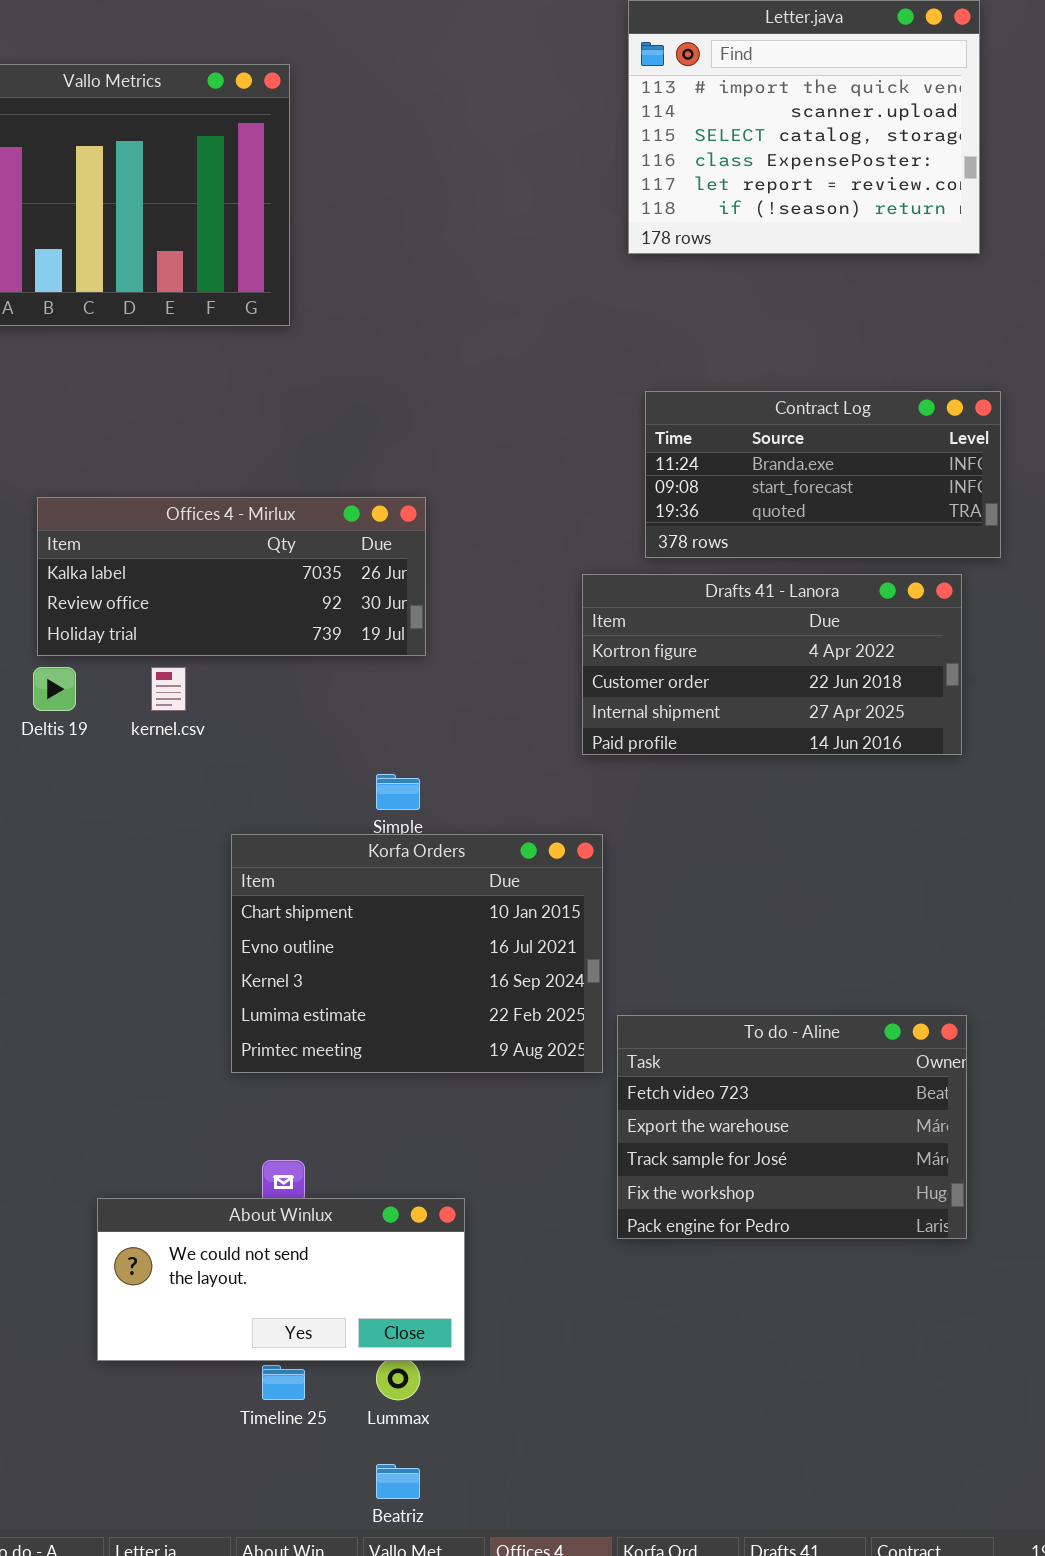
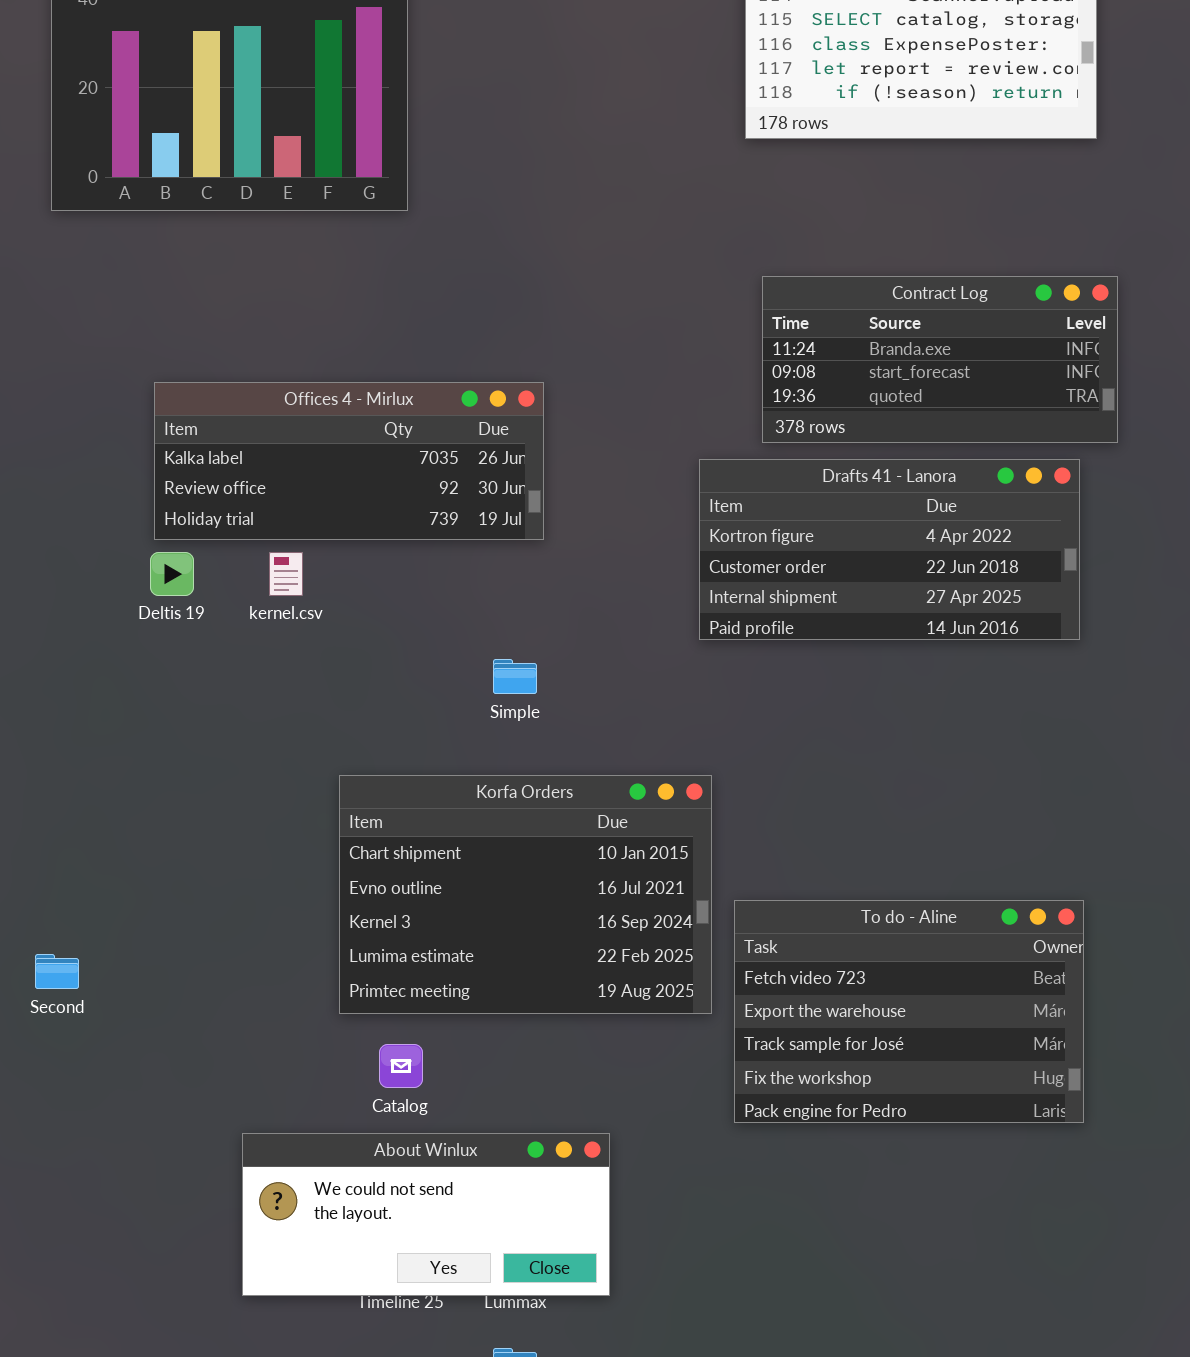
Korfa Orders: [231,834,603,1073] -> [339,775,712,1014], moved
About Winlux: [97,1198,465,1361] -> [242,1133,610,1296], moved

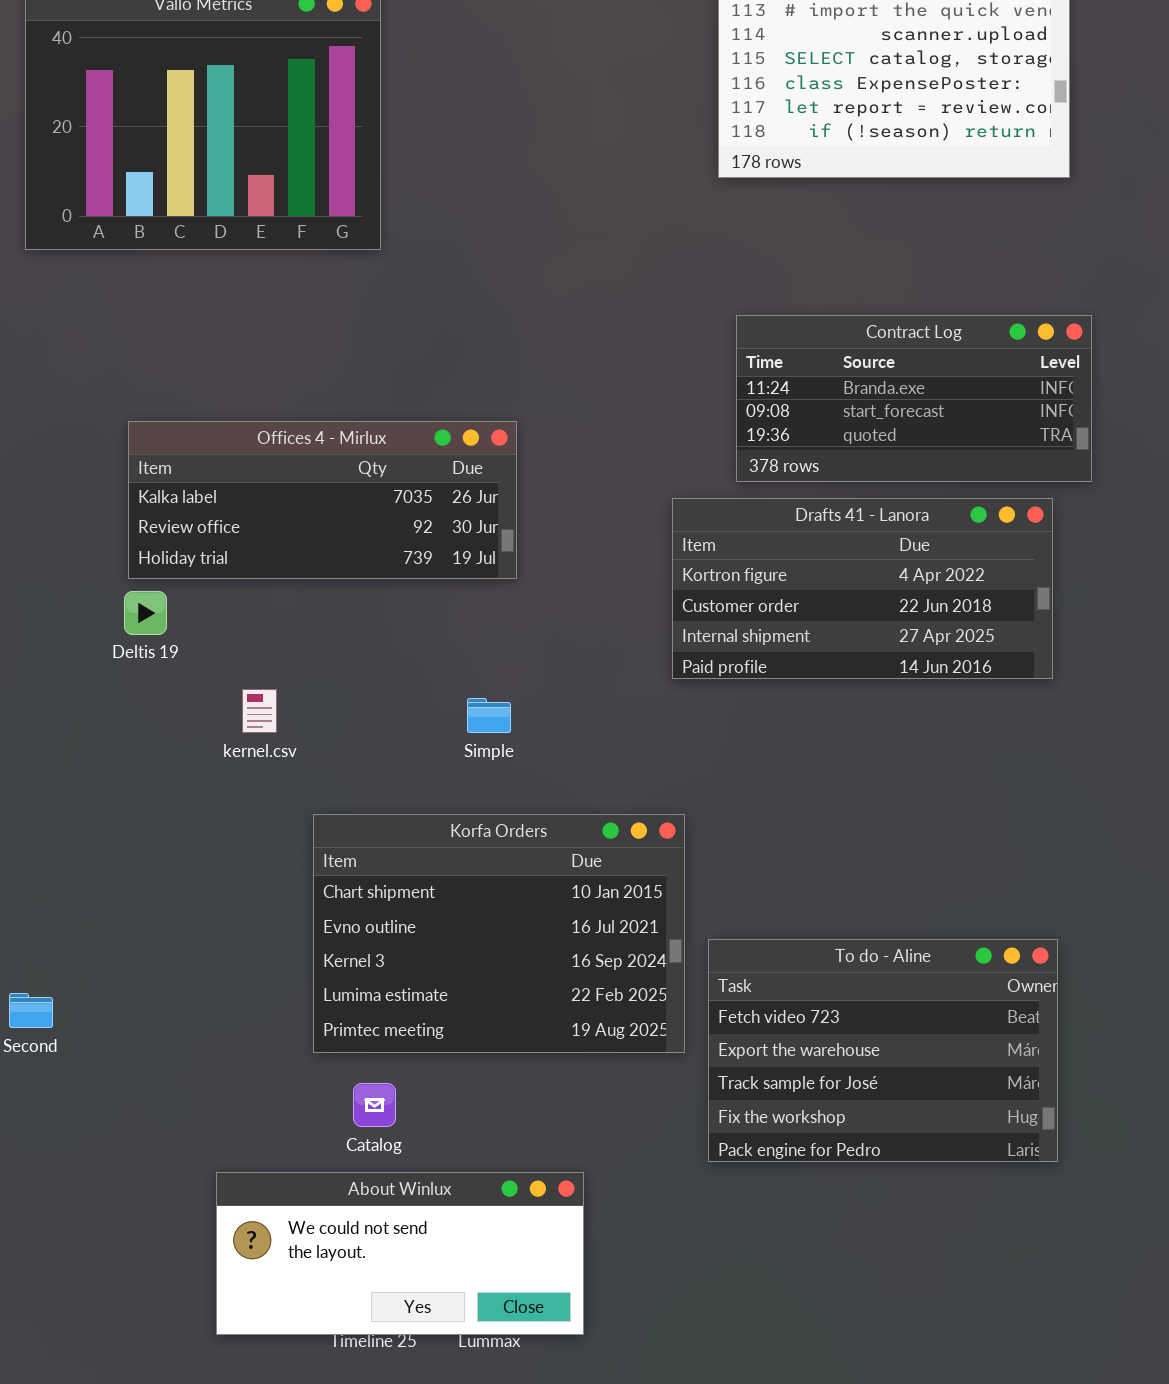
kernel.csv: [269,552,303,596] -> [242,689,277,733], moved

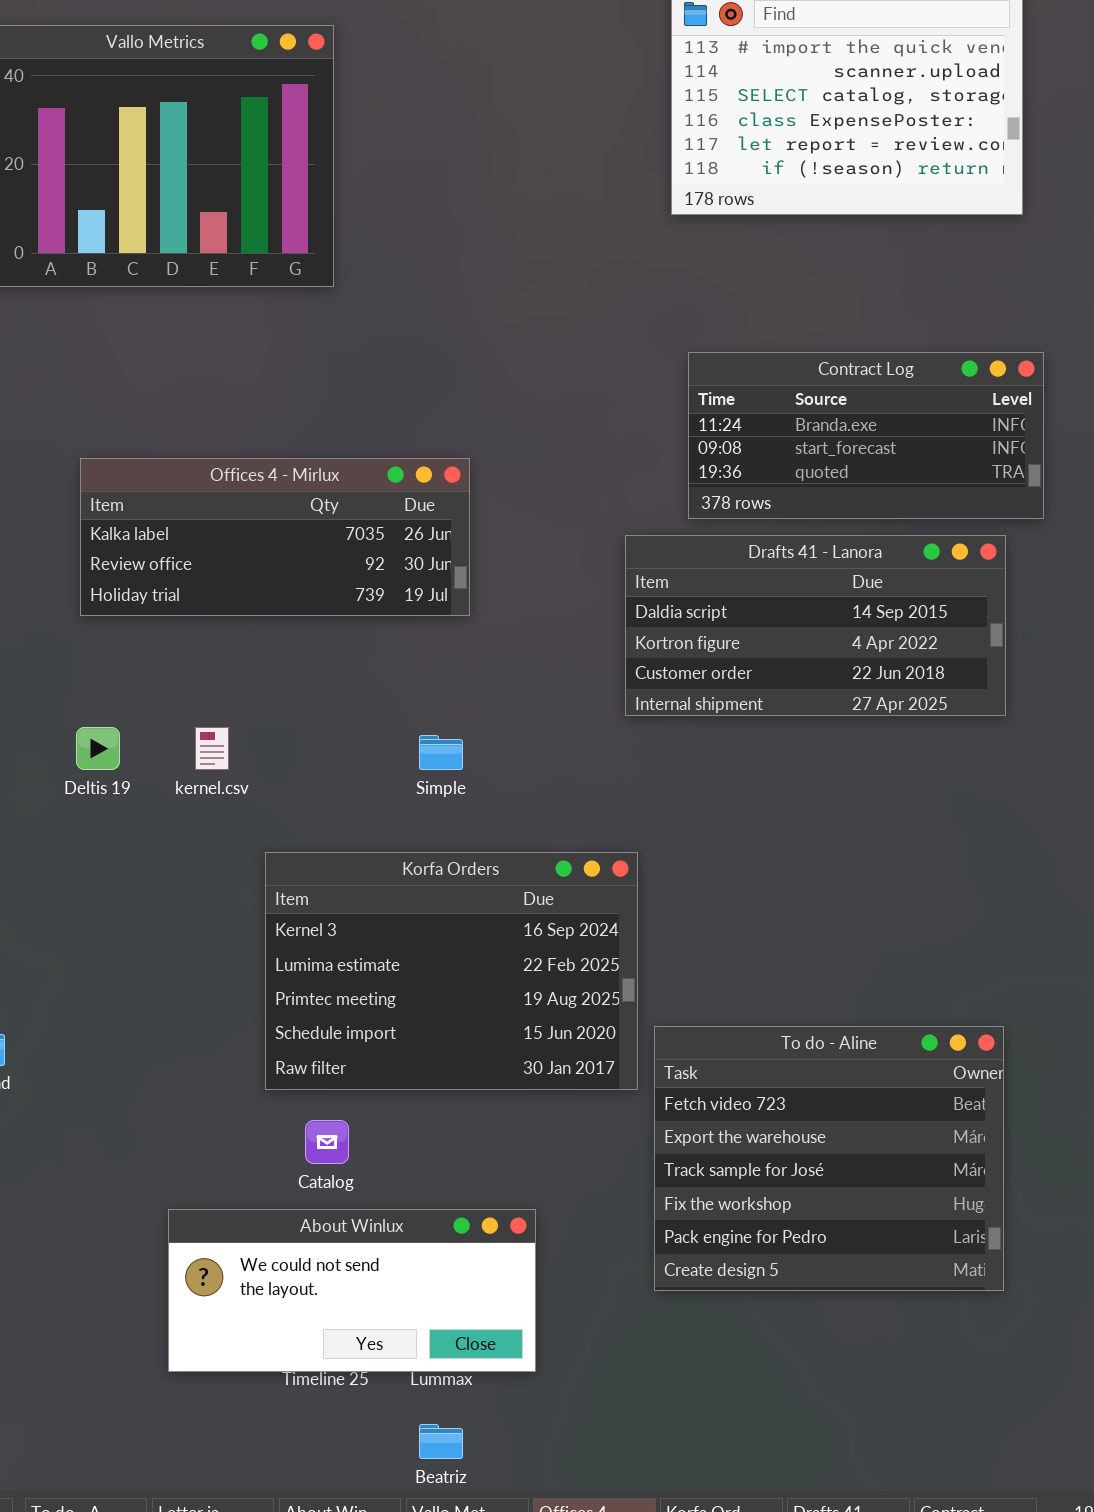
Drafts 41 - Lanora: [672,498,1053,679] -> [625,535,1006,716], scrolled up 1 row
Deltis 19: [124,591,167,635] -> [76,727,120,770], moved
Korfa Orders: [313,814,685,1053] -> [265,852,638,1090], scrolled down 2 rows
To do - Aline: [708,939,1058,1162] -> [654,1026,1004,1291], moved, resized

